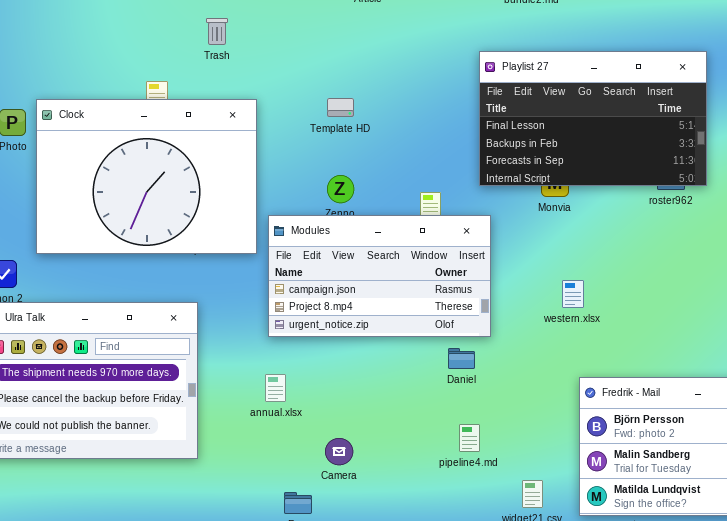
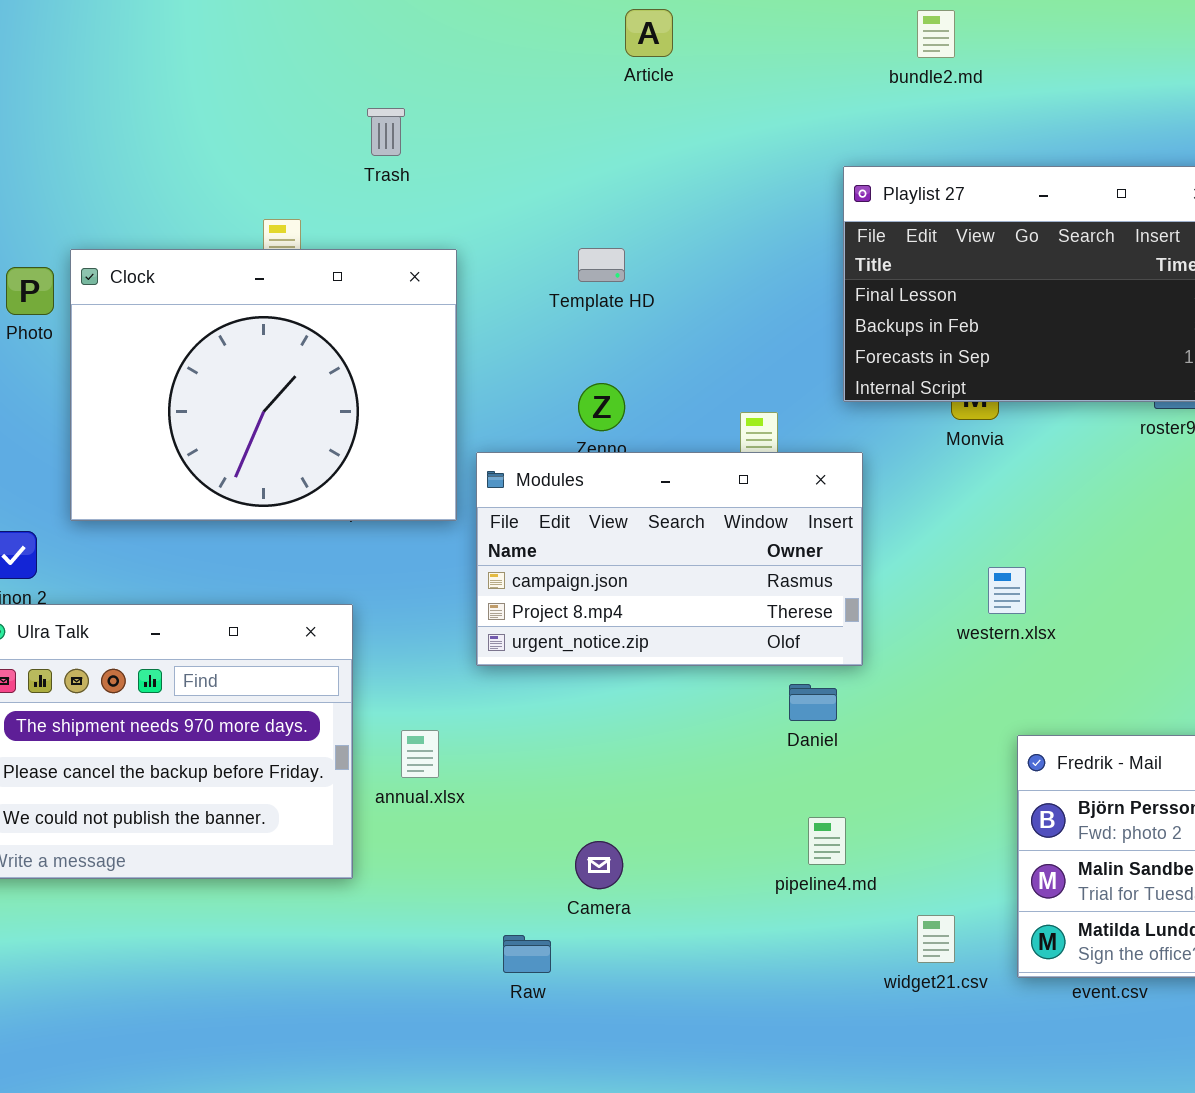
annual.xlsx: [265,374,286,402] -> [401,730,439,778], moved

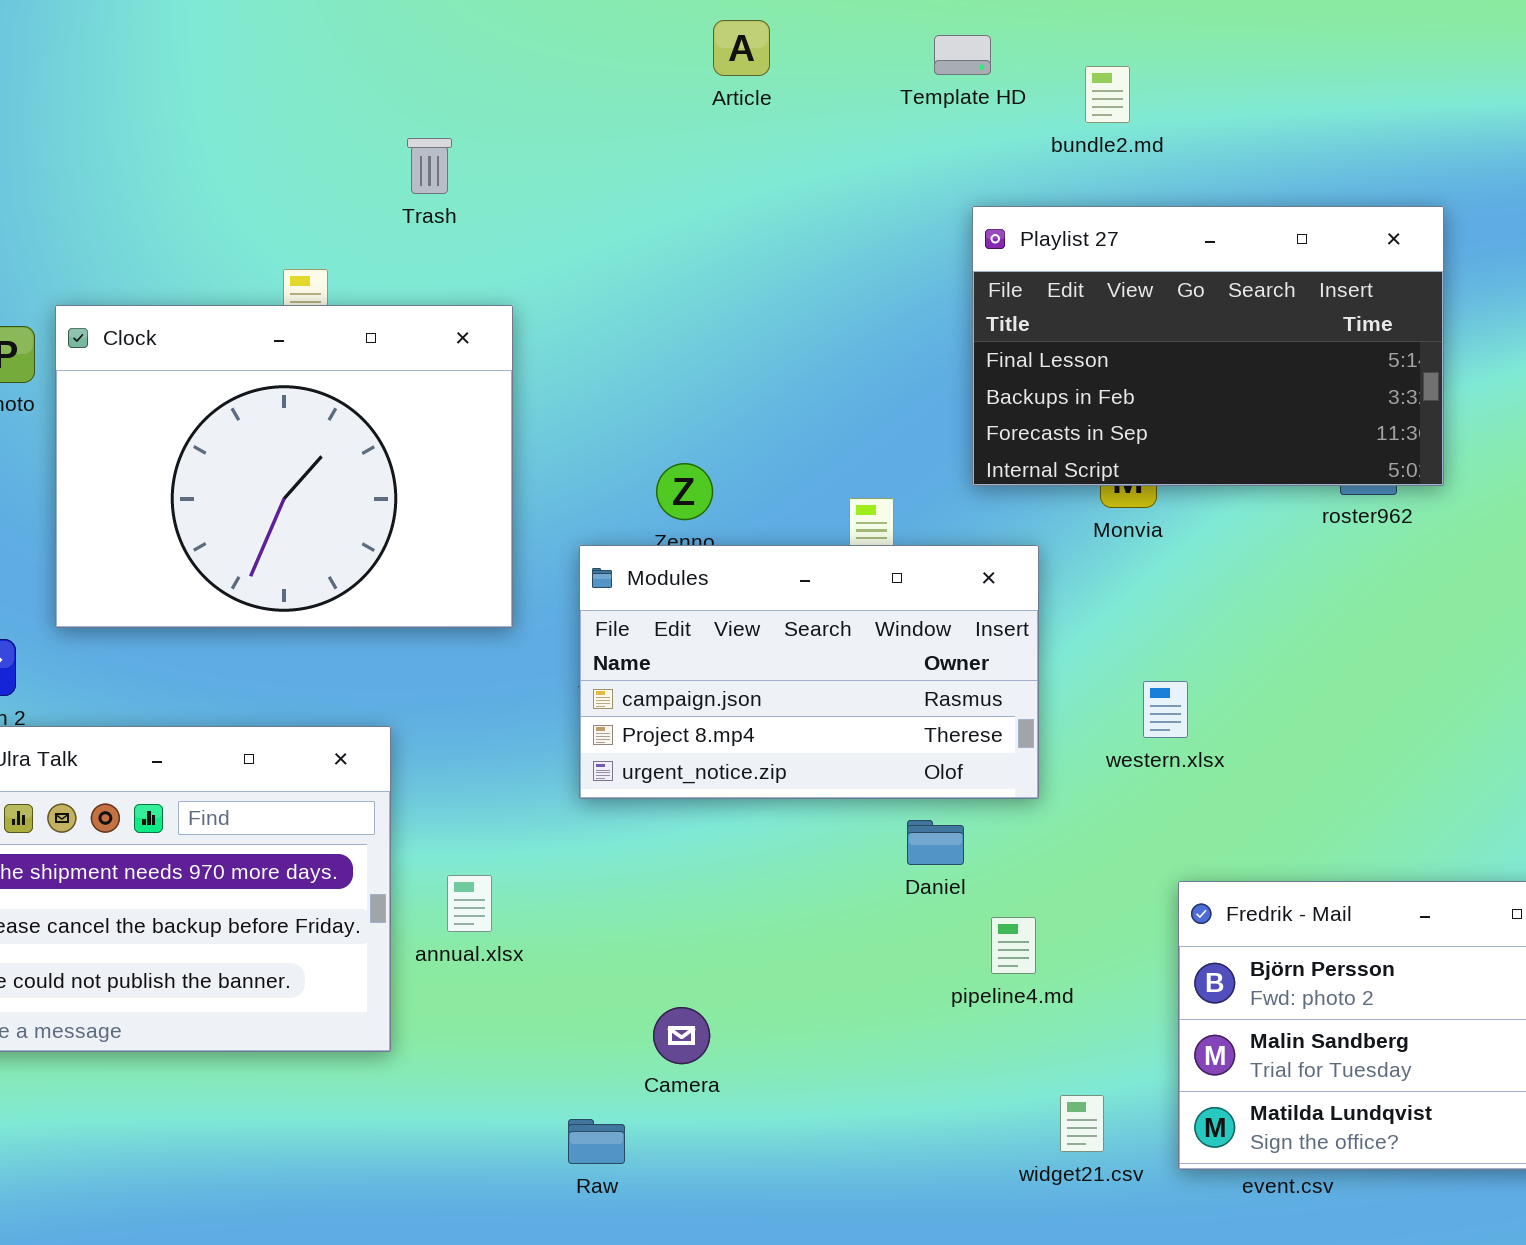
bundle2.md: [917,10,955,58] -> [1085,66,1130,123], moved
Template HD: [578,248,625,282] -> [934,35,991,75], moved
Modules: [476,452,863,666] -> [579,545,1039,799], moved
pipeline4.md: [808,817,846,865] -> [991,917,1036,974], moved

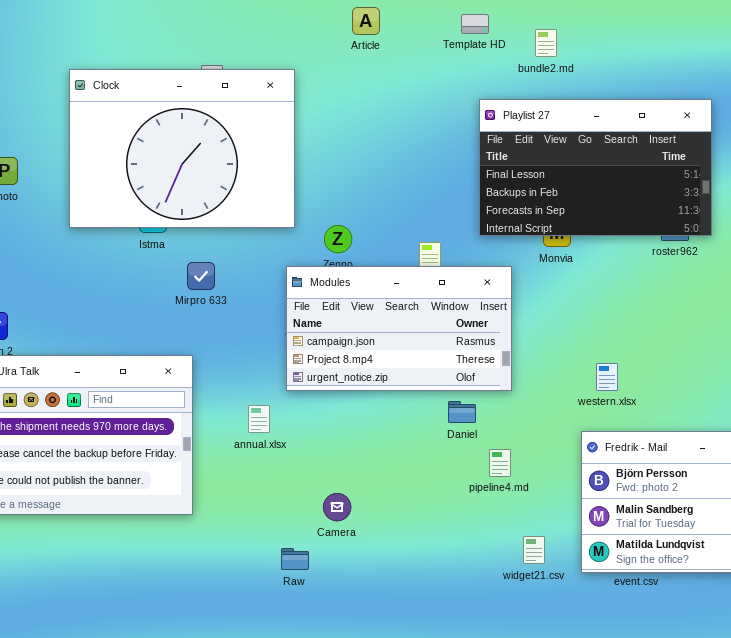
Clock: [55,305,513,628] -> [69,69,295,228], moved
western.xlsx: [1143,681,1188,738] -> [596,363,618,391], moved
annual.xlsx: [447,875,492,932] -> [248,405,270,433], moved

